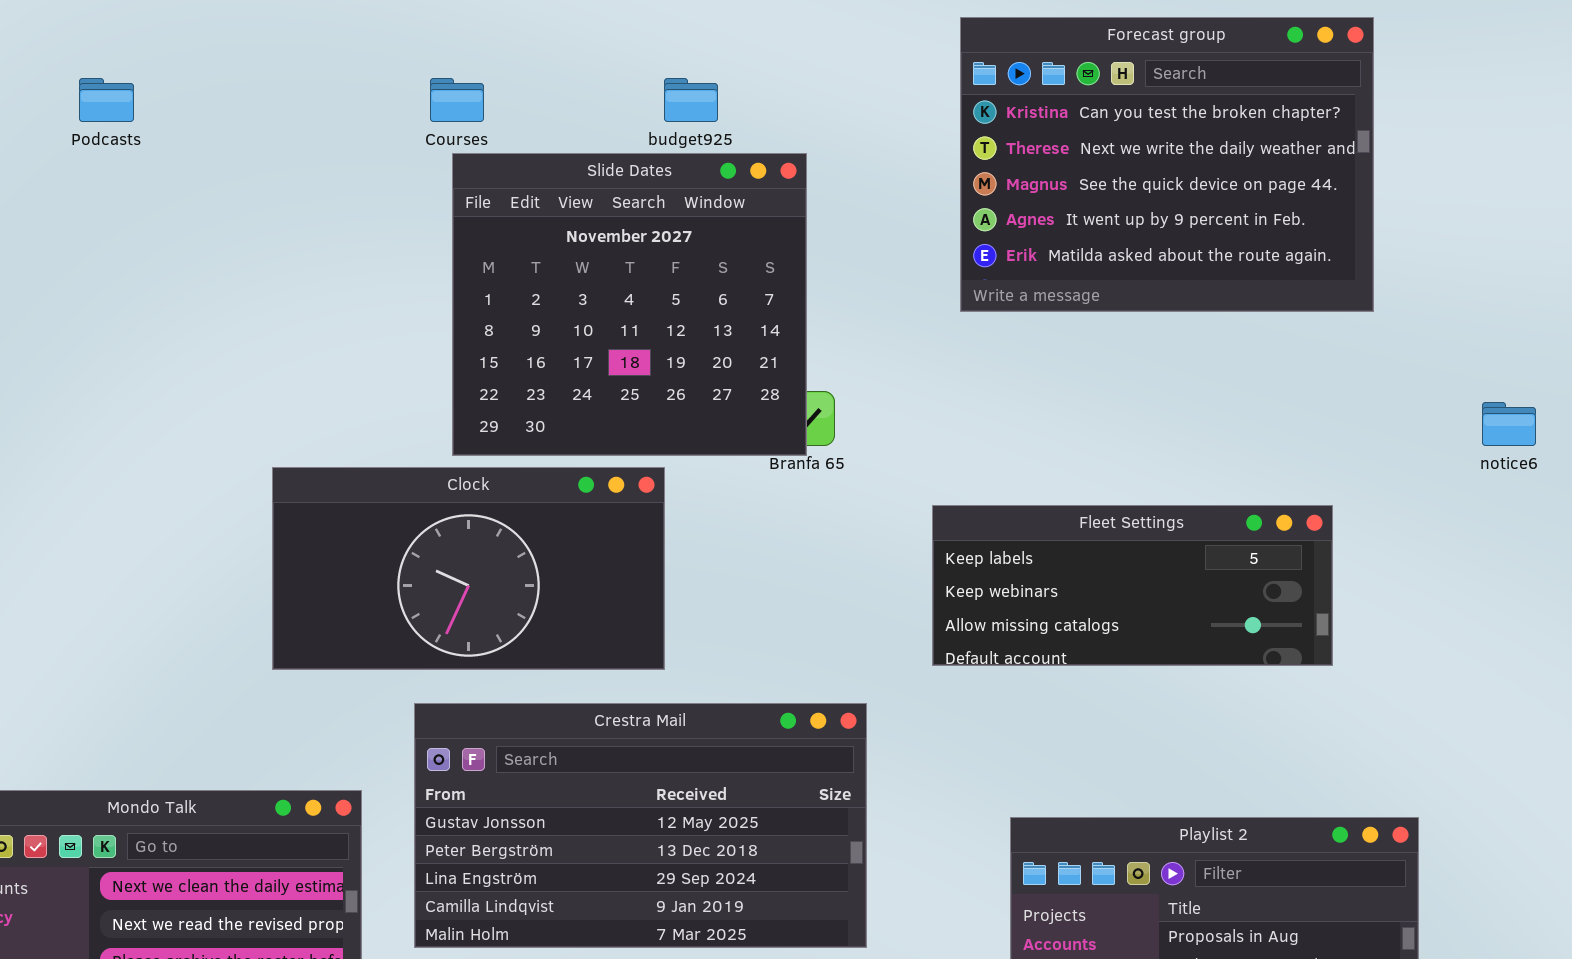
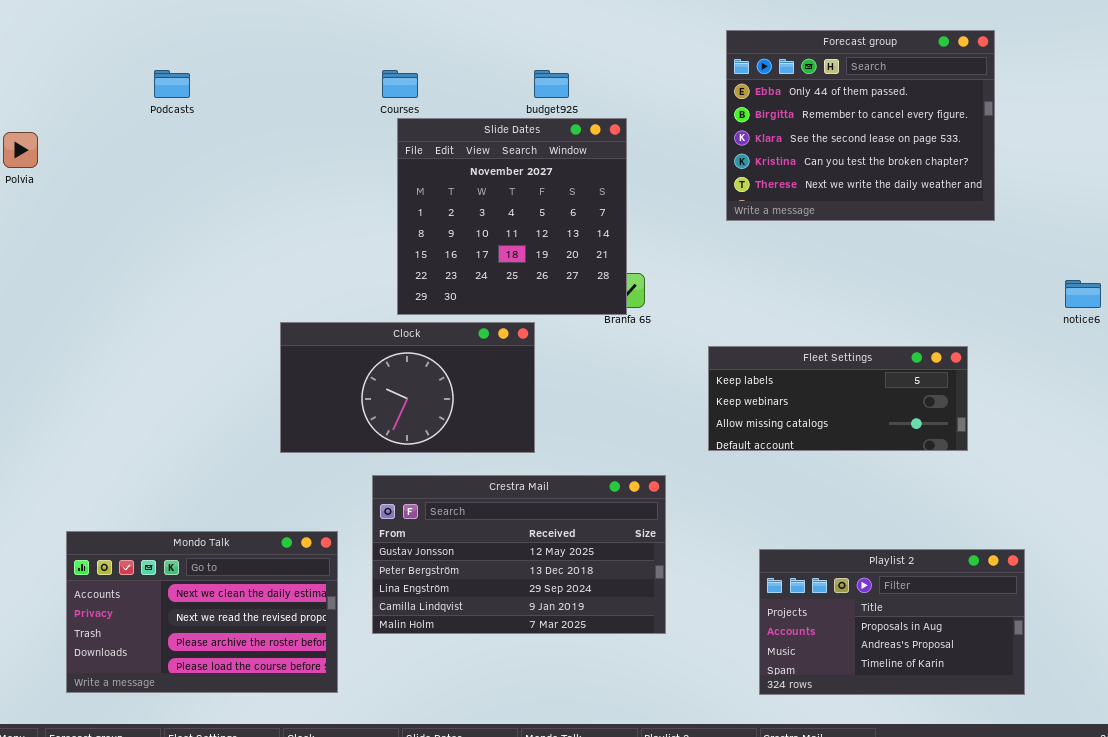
Forecast group: [960,17,1374,312] -> [726,30,995,221], scrolled up 3 rows

